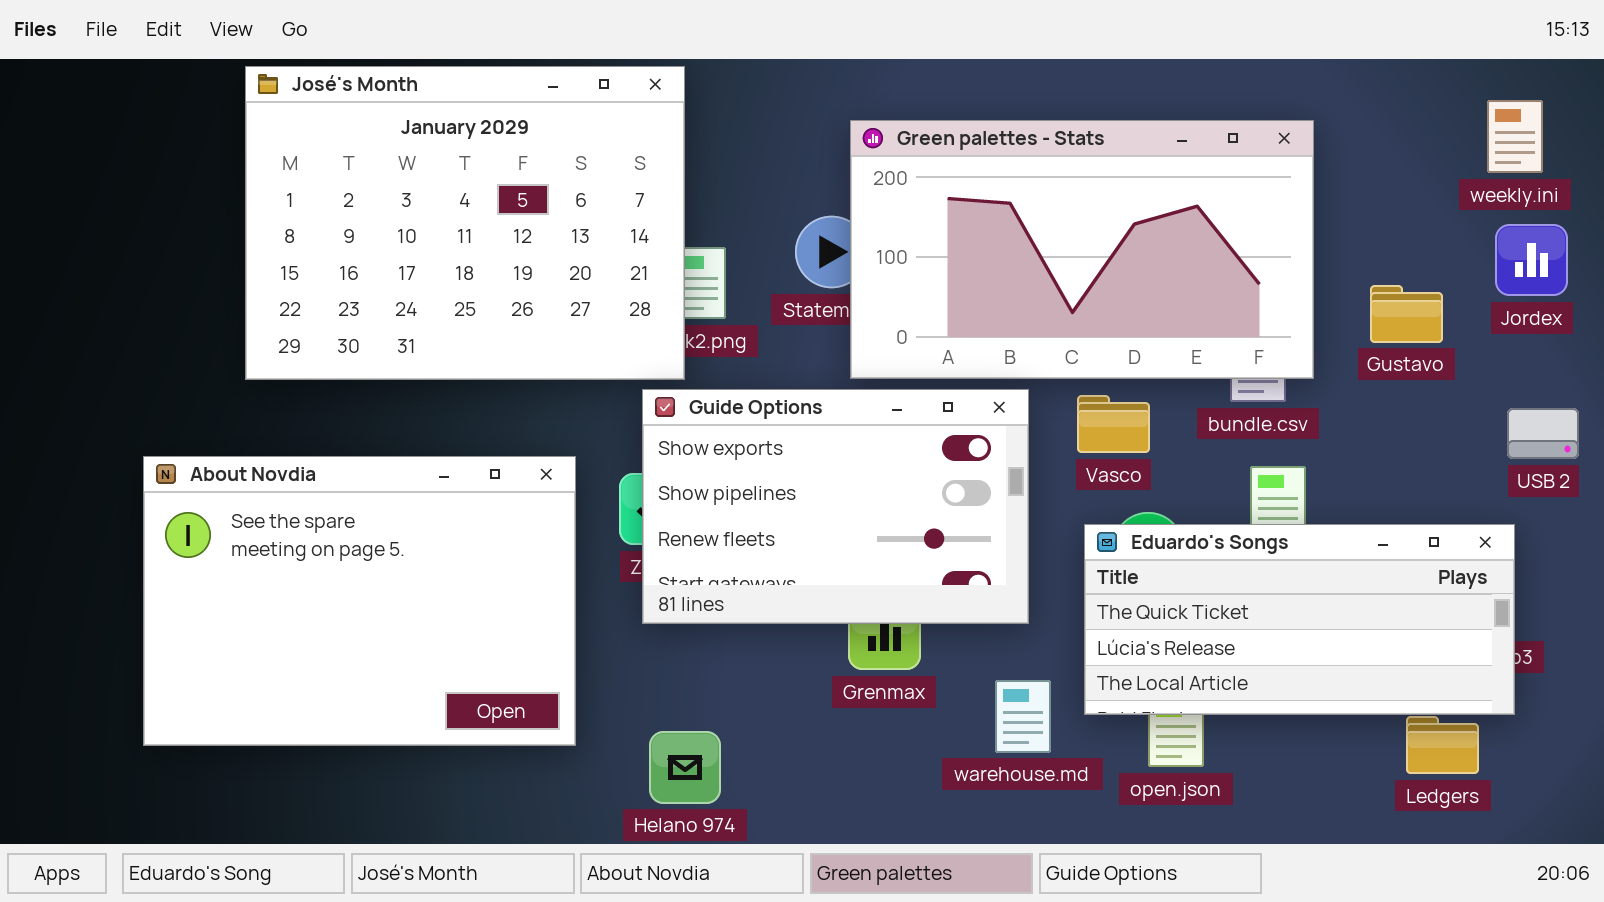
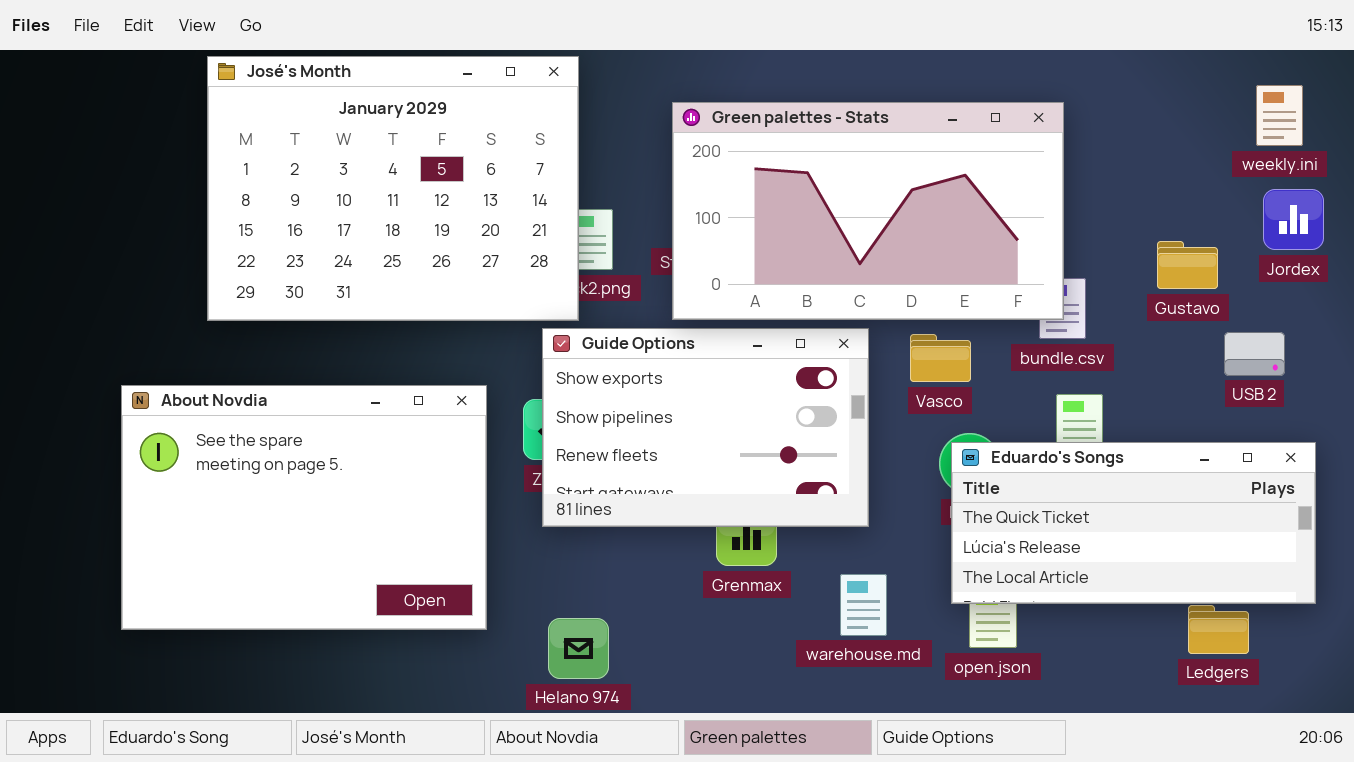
Green palettes - Stats: [850,120,1314,379] -> [672,102,1064,320], moved
USB 2: [1507,408,1579,459] -> [1224,332,1285,376], moved
Eduardo's Songs: [1084,524,1515,715] -> [951,442,1316,604], moved

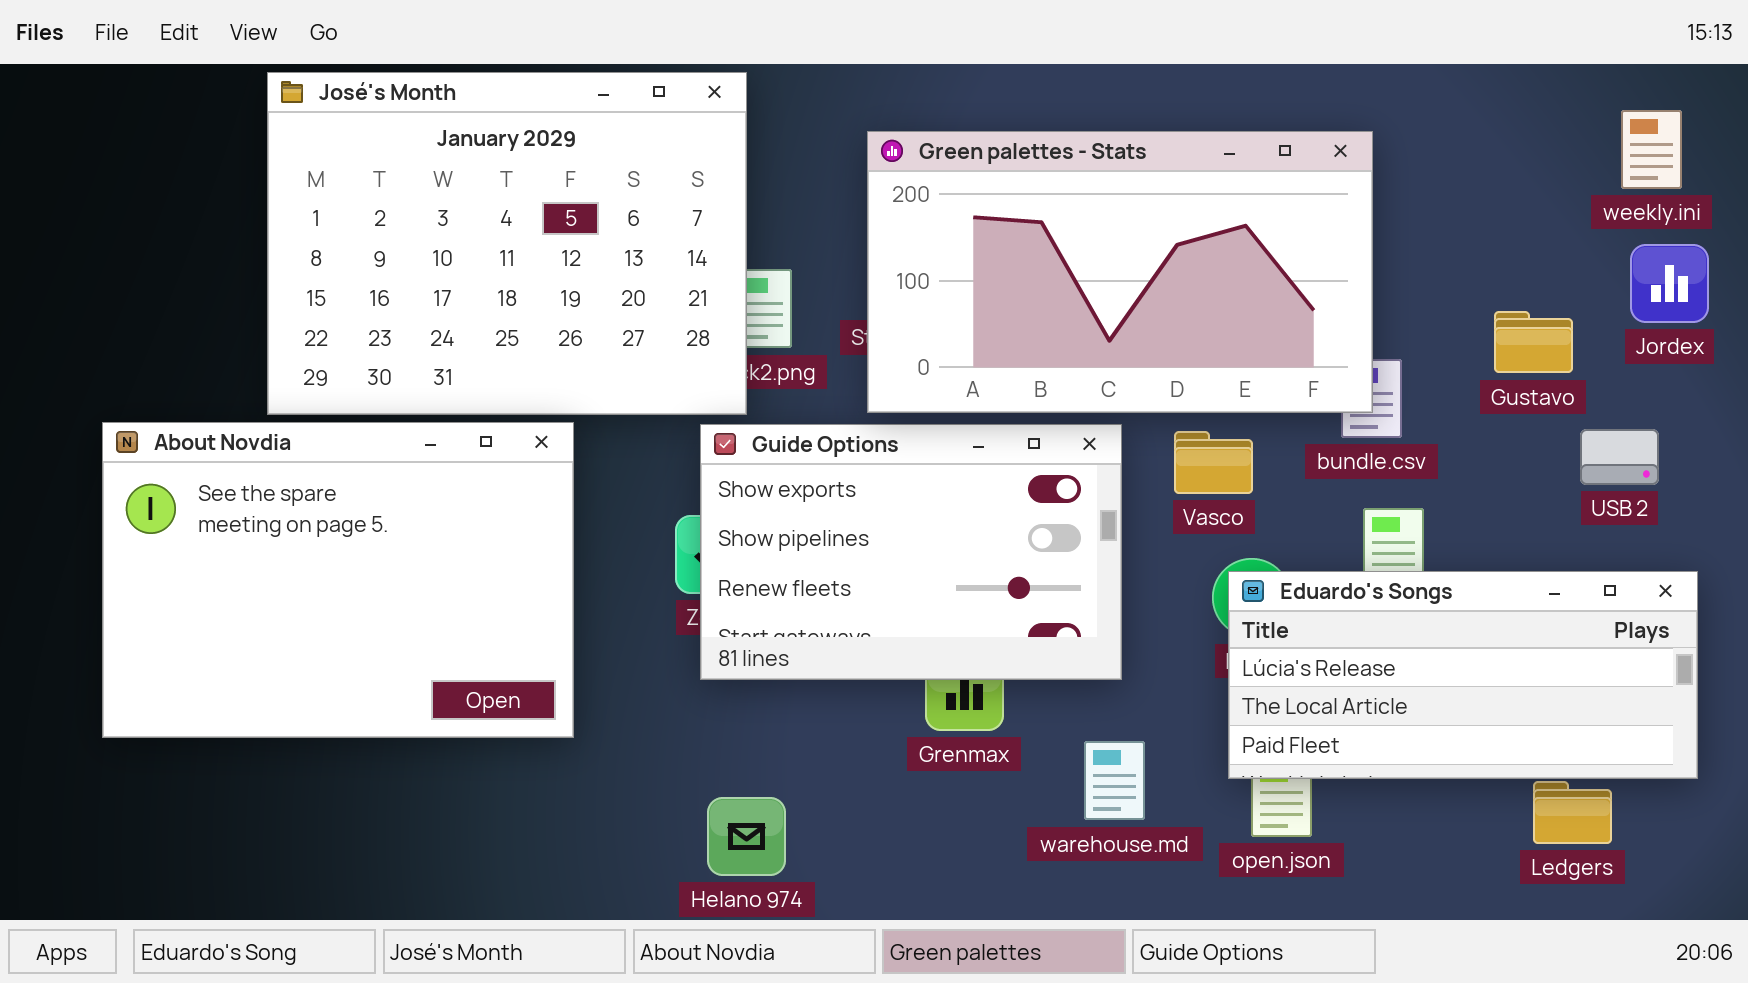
About Novdia: [121,385,487,630] -> [102,422,574,738], moved
Eduardo's Songs: [951,442,1316,604] -> [1228,571,1698,779], scrolled down 1 row

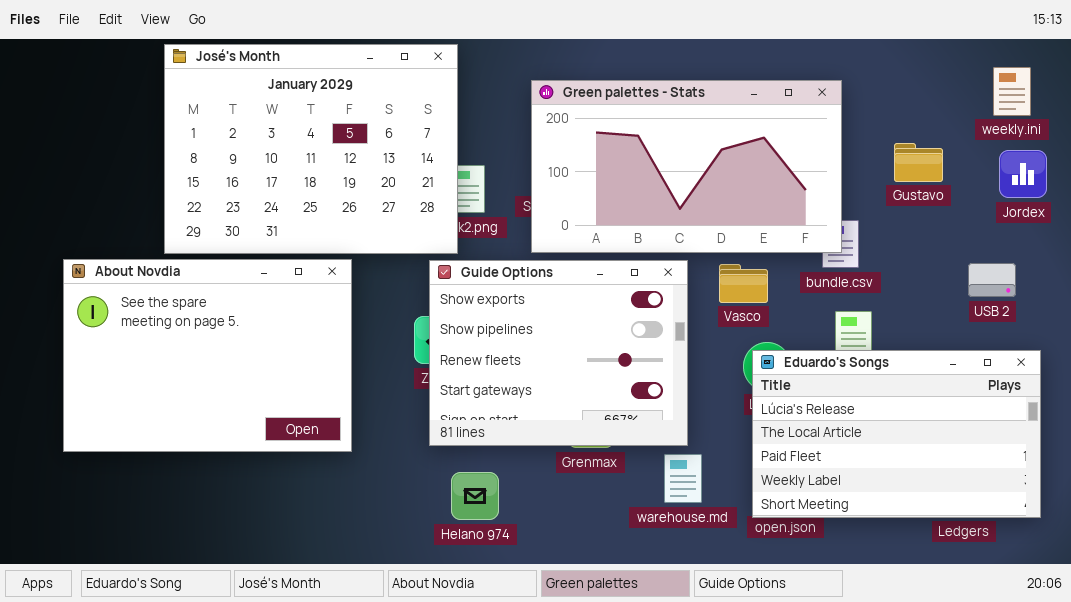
Gustavo: [1494,311,1573,373] -> [894,143,943,182], moved
Guide Options: [700,424,1122,680] -> [429,260,688,446], resized
Eduardo's Songs: [1228,571,1698,779] -> [752,350,1041,518], resized
Helano 974: [707,797,786,876] -> [451,472,499,520], moved

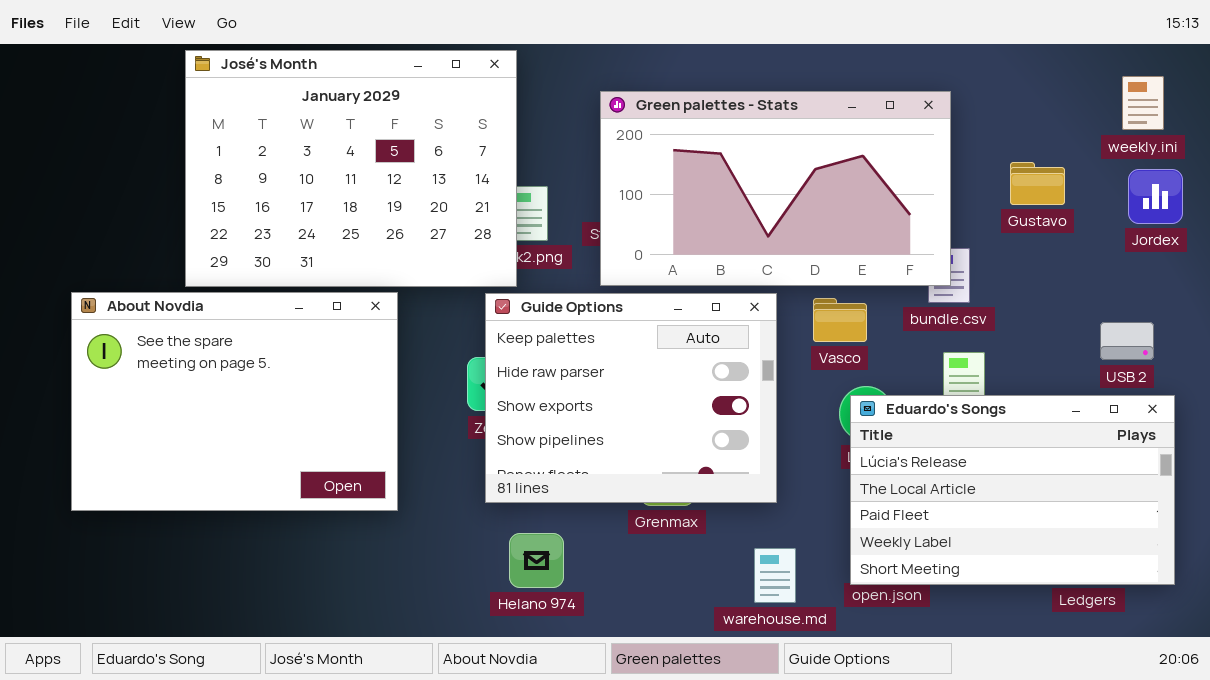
Guide Options: [429,260,688,446] -> [485,293,777,503], scrolled up 2 rows
USB 2: [968,263,1016,297] -> [1100,322,1154,360], moved
warehouse.md: [664,454,702,503] -> [754,548,796,603], moved

